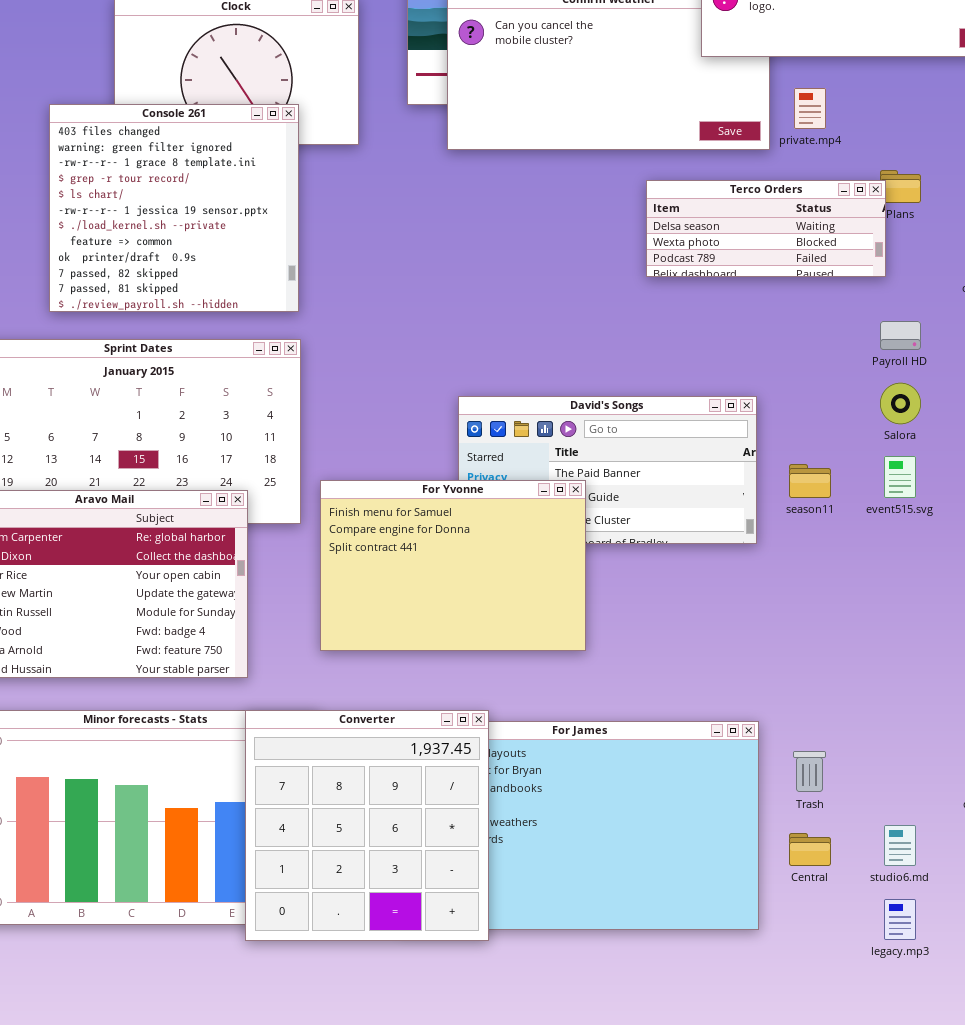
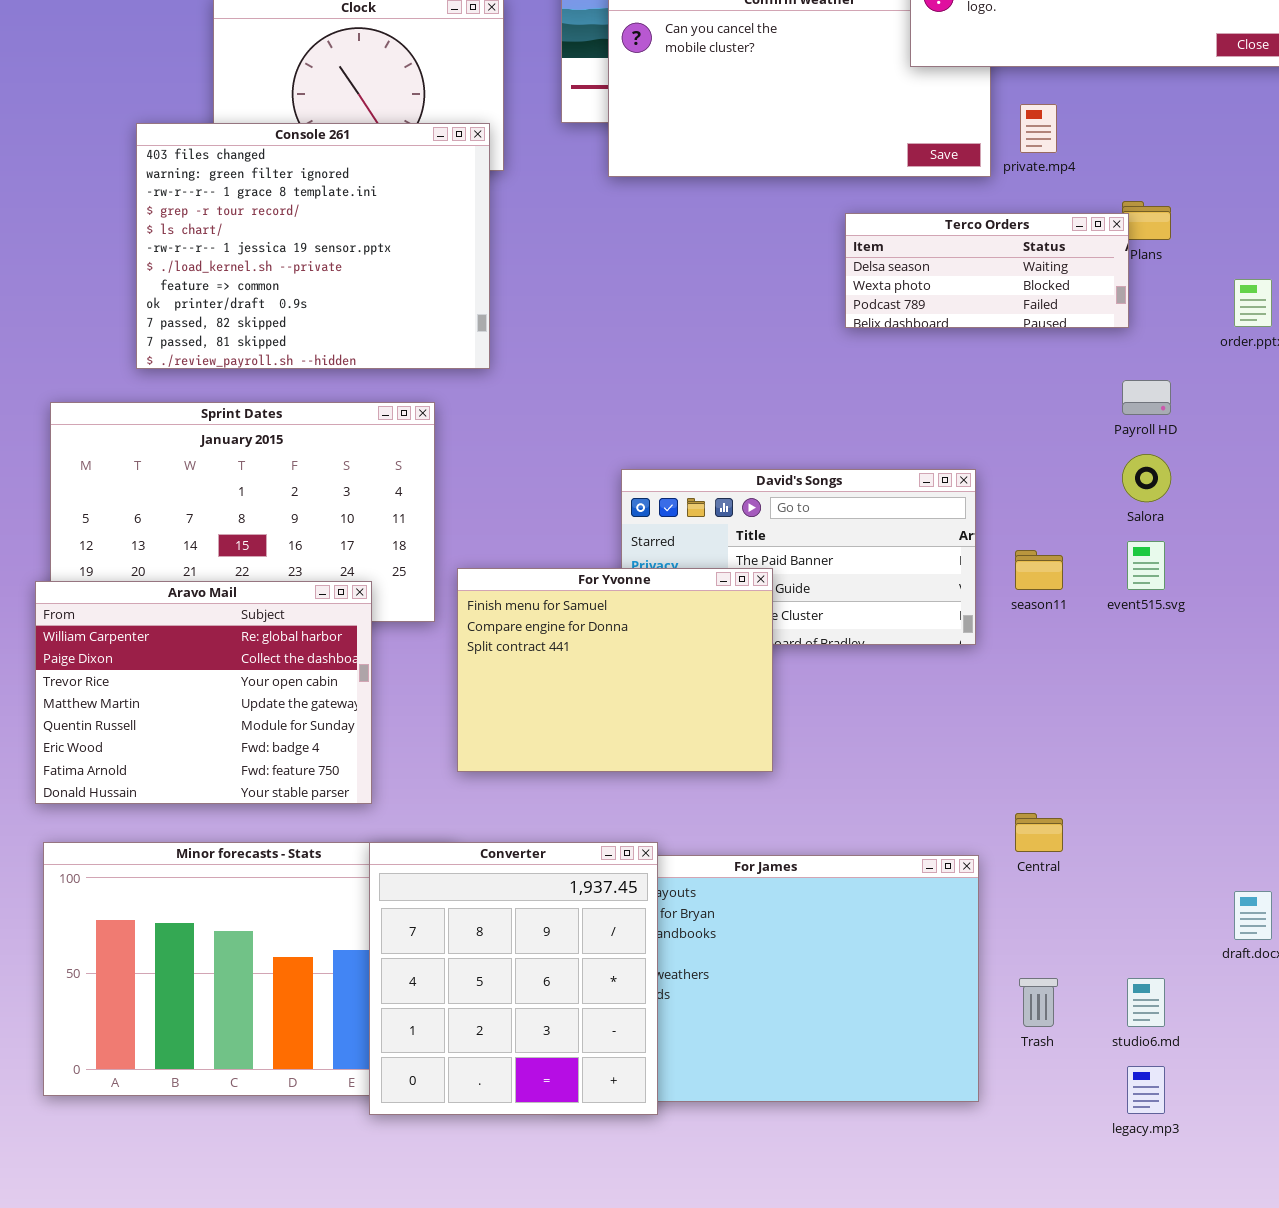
Console 261: [49,104,299,312] -> [136,123,490,369], resized
Trash: [793,751,826,792] -> [1019,978,1058,1027], moved
Central: [789,833,831,866] -> [1015,813,1063,852], moved

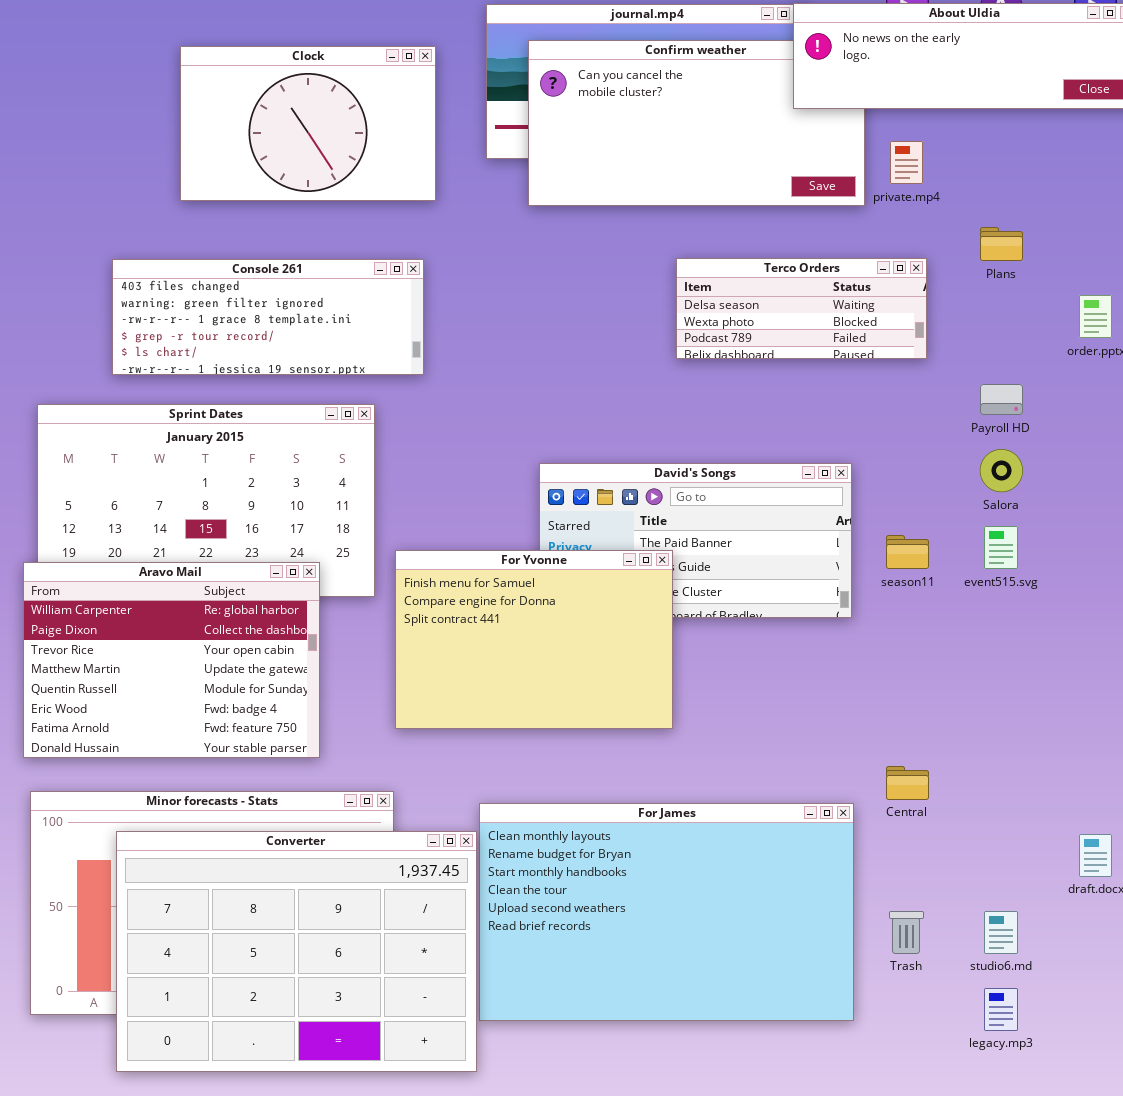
Console 261: [136,123,490,369] -> [112,259,424,375], resized
Terco Orders: [845,213,1129,328] -> [676,258,927,359], moved
Converter: [369,842,658,1115] -> [116,831,477,1072], moved, resized

